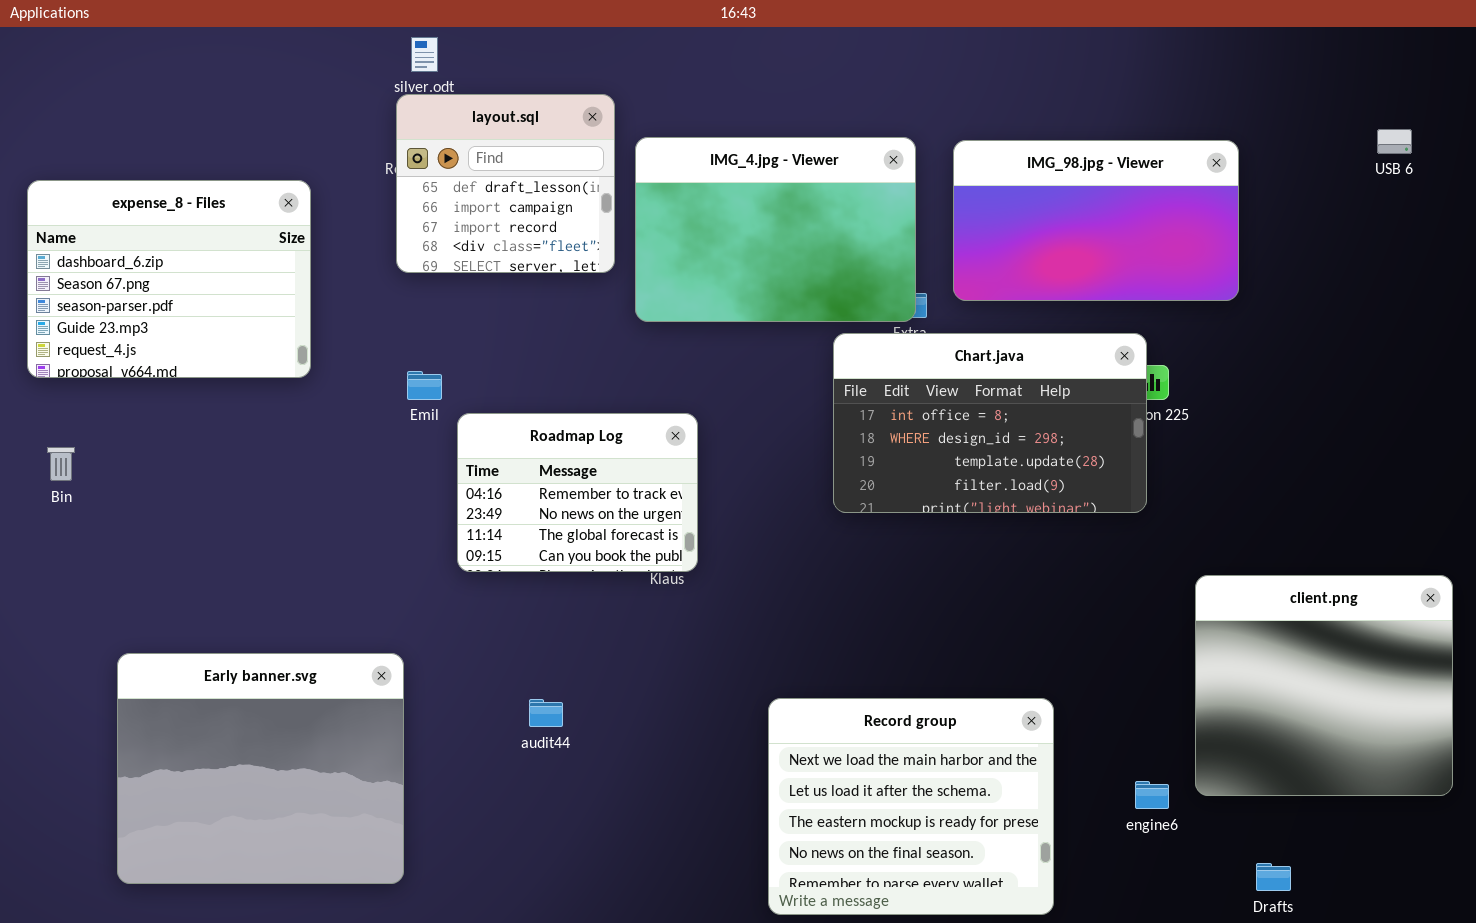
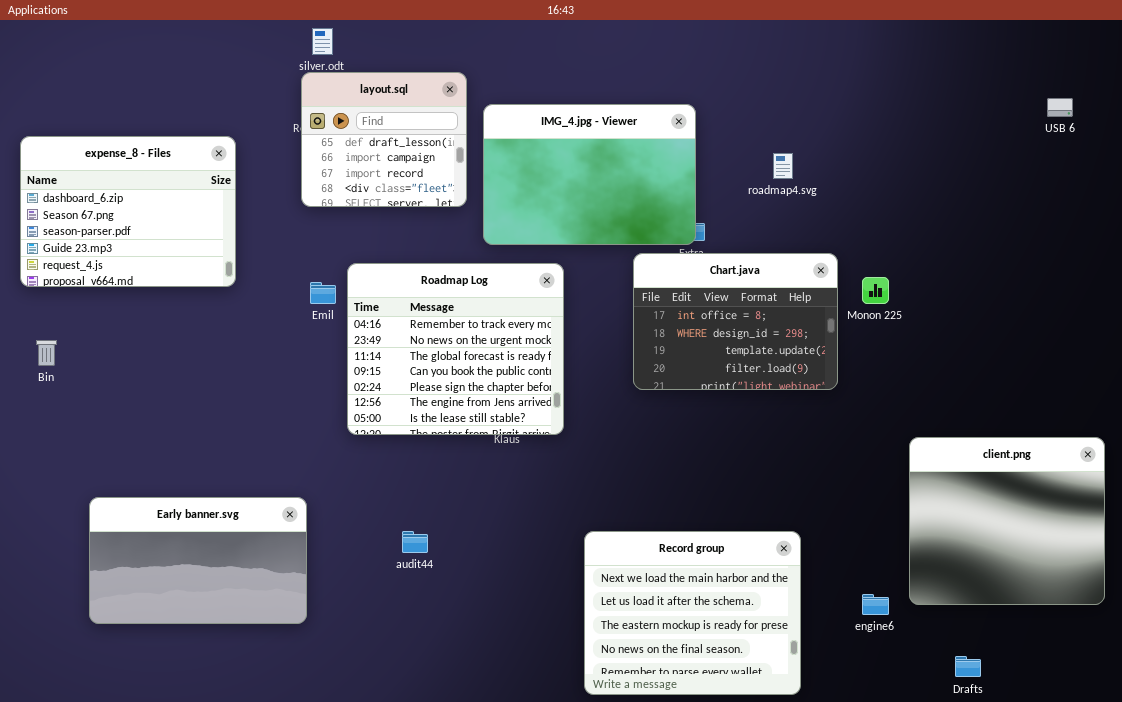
IMG_98.jpg - Viewer: [953,140,1239,301] -> none, closed
Chart.java: [833,333,1147,513] -> [633,253,838,390], resized
Roadmap Log: [457,413,698,572] -> [347,263,564,435], resized
Early banner.svg: [117,653,404,884] -> [89,497,307,624], resized

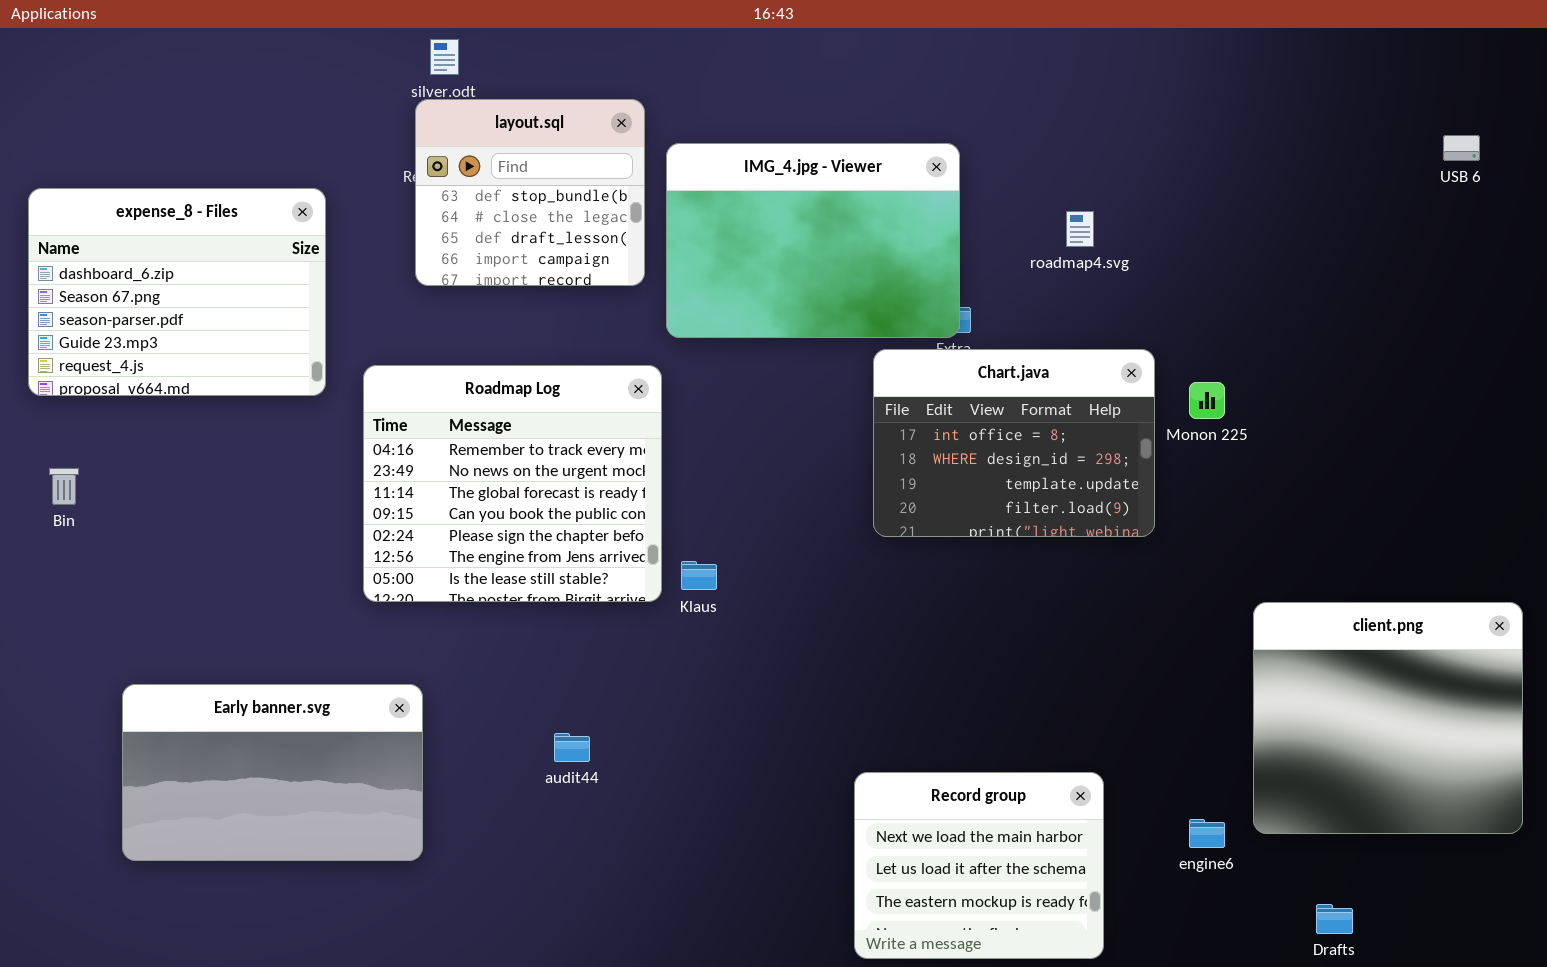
layout.sql: [301,72,467,207] -> [415,99,645,286], scrolled up 2 rows
Roadmap Log: [347,263,564,435] -> [363,365,662,602], moved
Record group: [584,531,801,695] -> [854,772,1104,959], resized

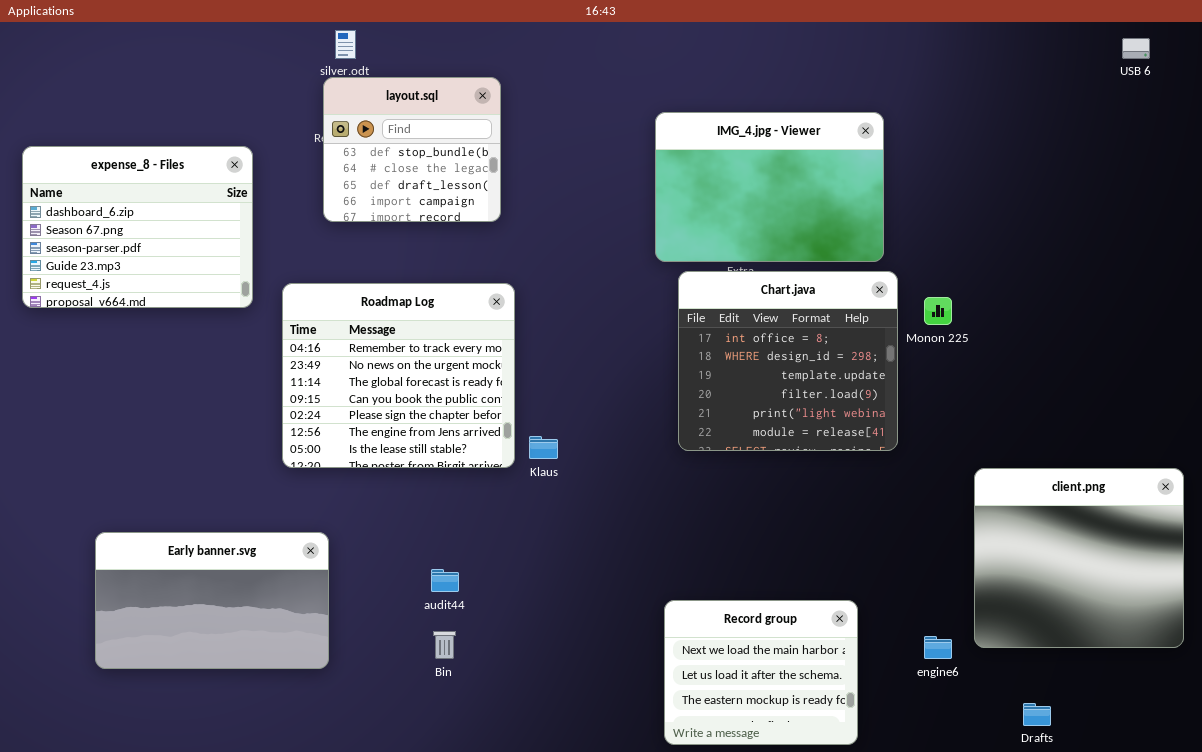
USB 6: [1443,135,1480,161] -> [1122,38,1150,59], moved
IMG_4.jpg - Viewer: [666,143,960,338] -> [655,112,884,262], moved
Chart.java: [873,349,1155,537] -> [678,271,898,451], resized
Bin: [49,468,79,505] -> [433,631,456,659], moved

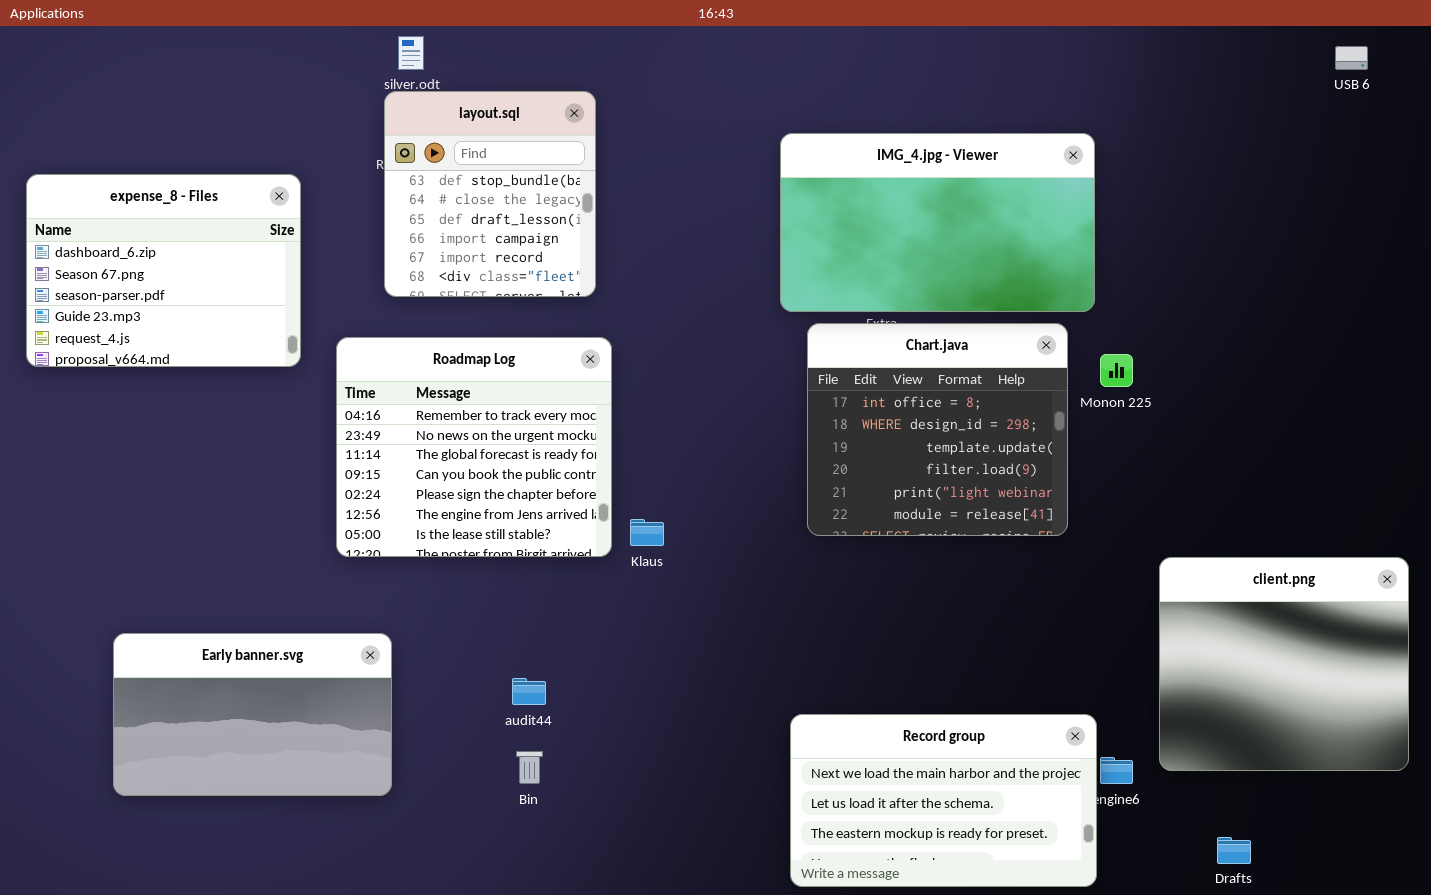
layout.sql: [323,77,501,222] -> [384,91,596,297], resized
IMG_4.jpg - Viewer: [655,112,884,262] -> [780,133,1095,312], resized
Record group: [664,600,858,745] -> [790,714,1097,887], resized

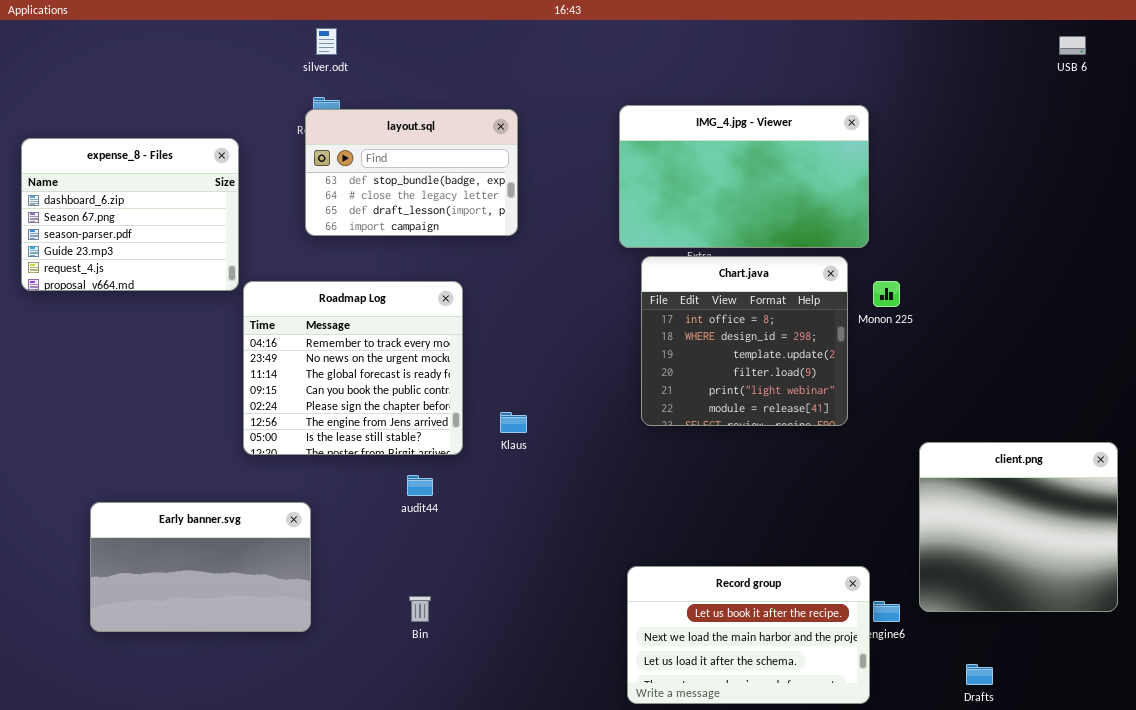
layout.sql: [384,91,596,297] -> [305,109,518,236], resized
Roadmap Log: [336,337,612,557] -> [243,281,463,455], moved
audit44: [512,678,546,705] -> [407,475,433,496], moved
Record group: [790,714,1097,887] -> [627,566,870,704], scrolled up 1 row

